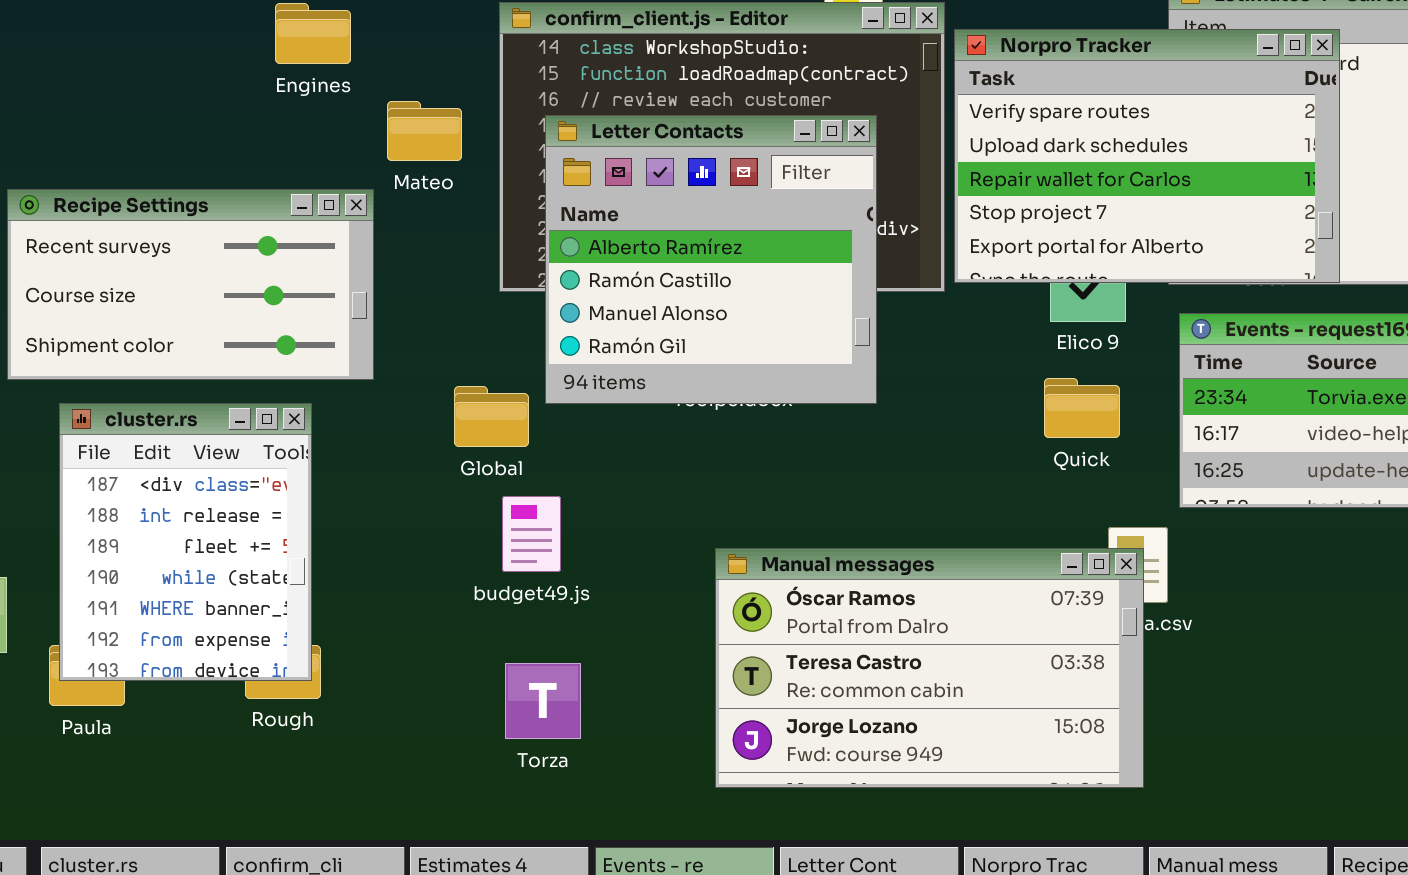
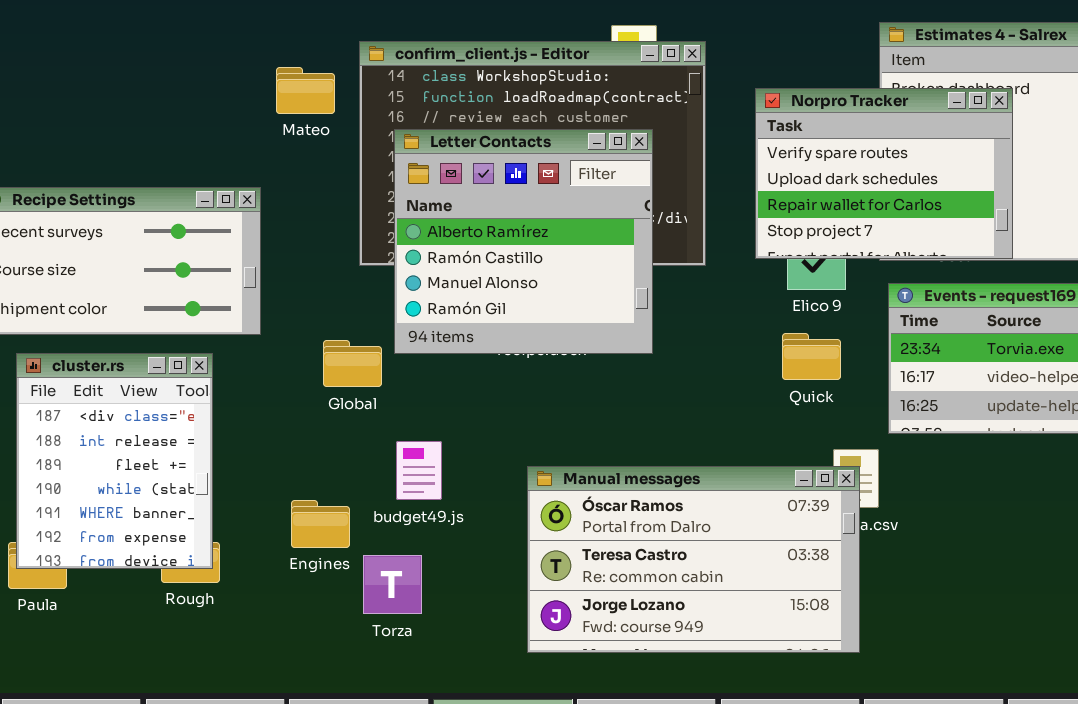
Engines: [275,3,351,64] -> [291,500,350,548], moved
Norpro Tracker: [954,29,1340,283] -> [755,88,1013,259], resized
Mateo: [387,101,462,161] -> [276,67,335,114], moved
budget49.js: [502,496,561,572] -> [396,441,442,500], moved

